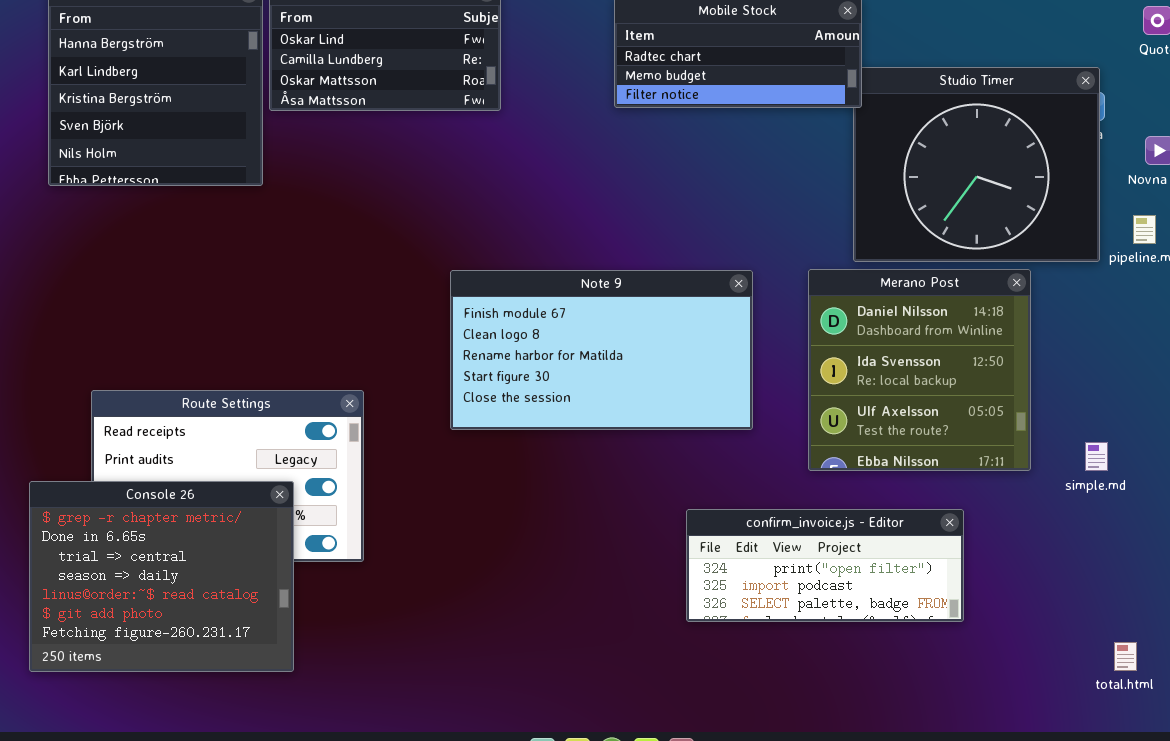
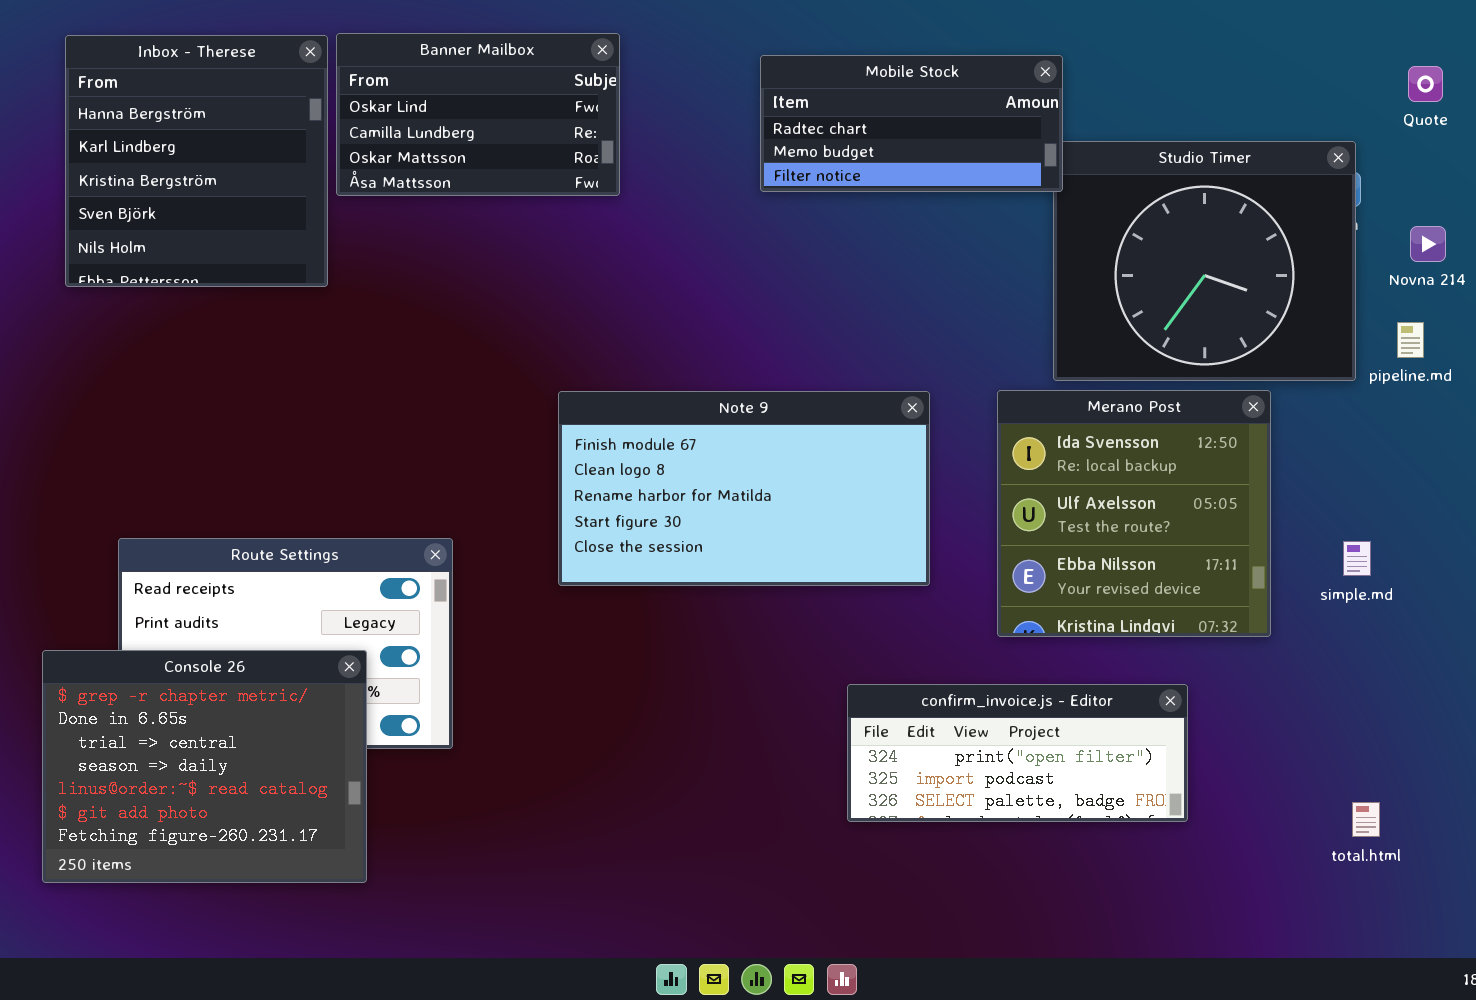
Merano Post: [808,269,1031,471] -> [997,390,1271,637], scrolled down 1 row
simple.md: [1085,442,1108,471] -> [1343,541,1371,576], moved
total.html: [1114,642,1137,671] -> [1352,802,1380,837], moved

